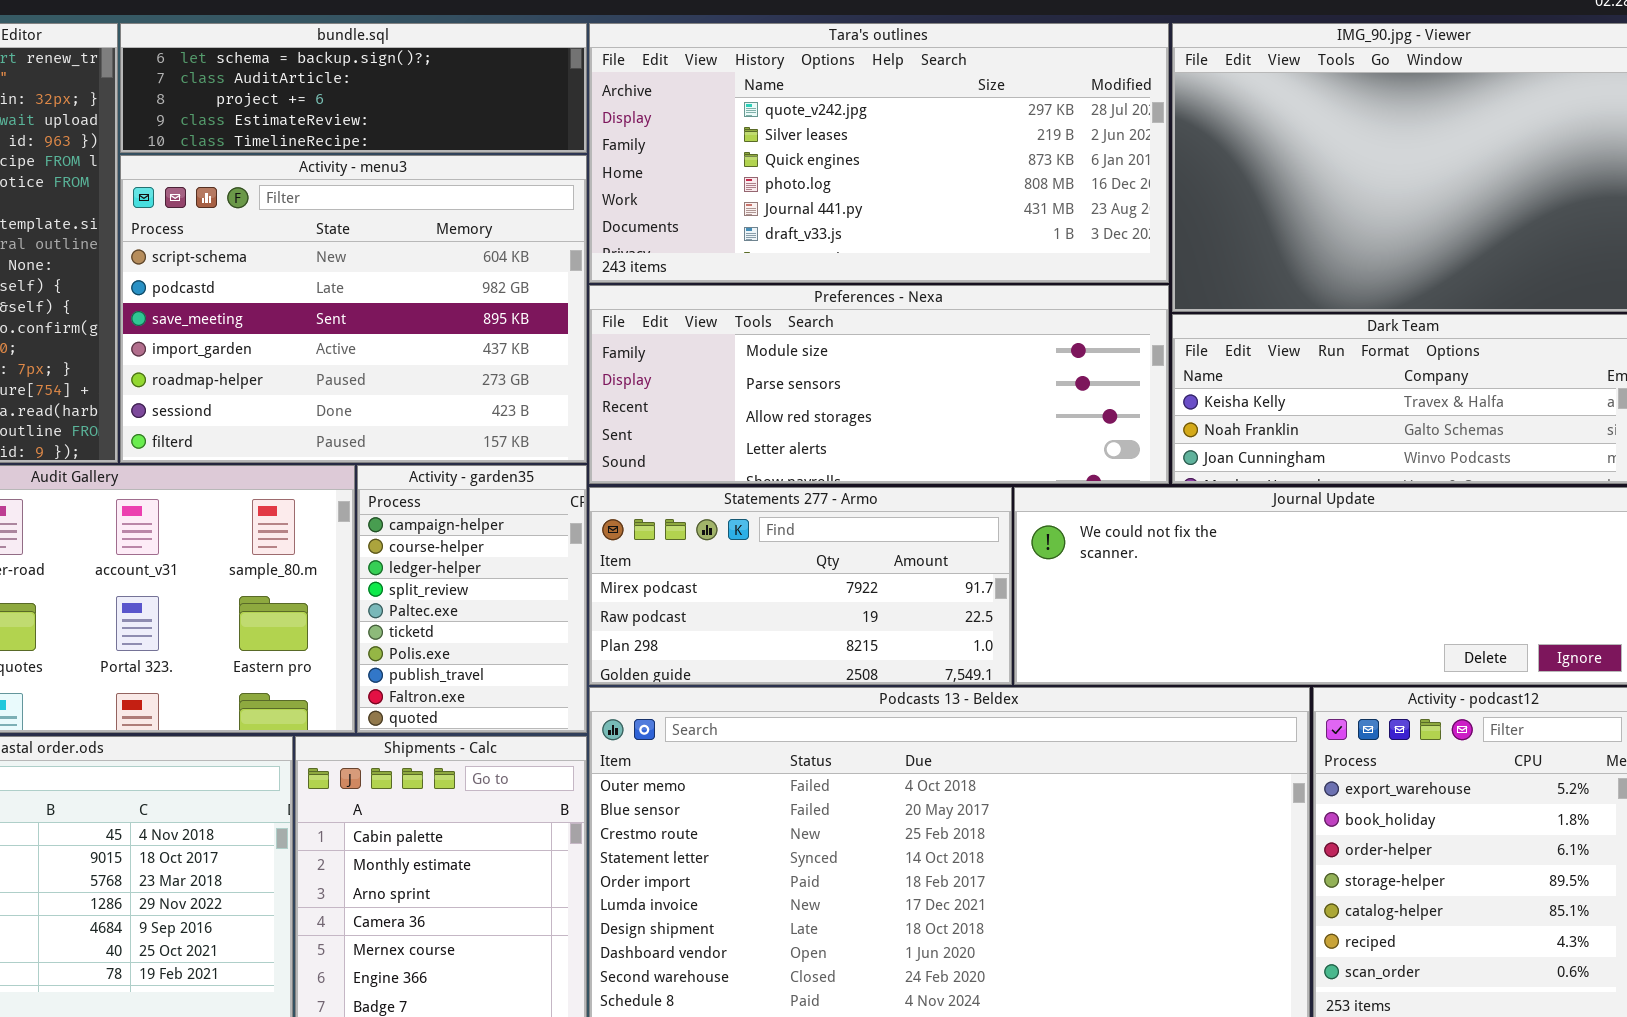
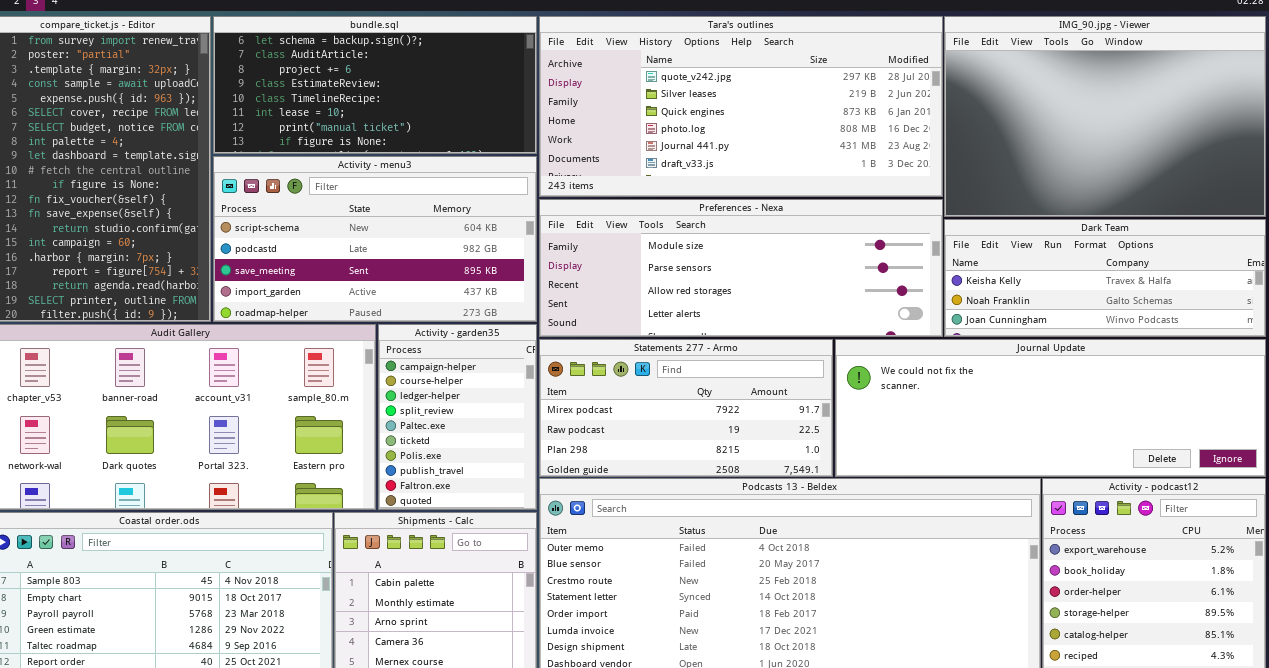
bundle.sql: [120,23,587,153] -> [213,16,537,154], resized
Activity - menu3: [120,155,587,463] -> [213,156,537,322], resized

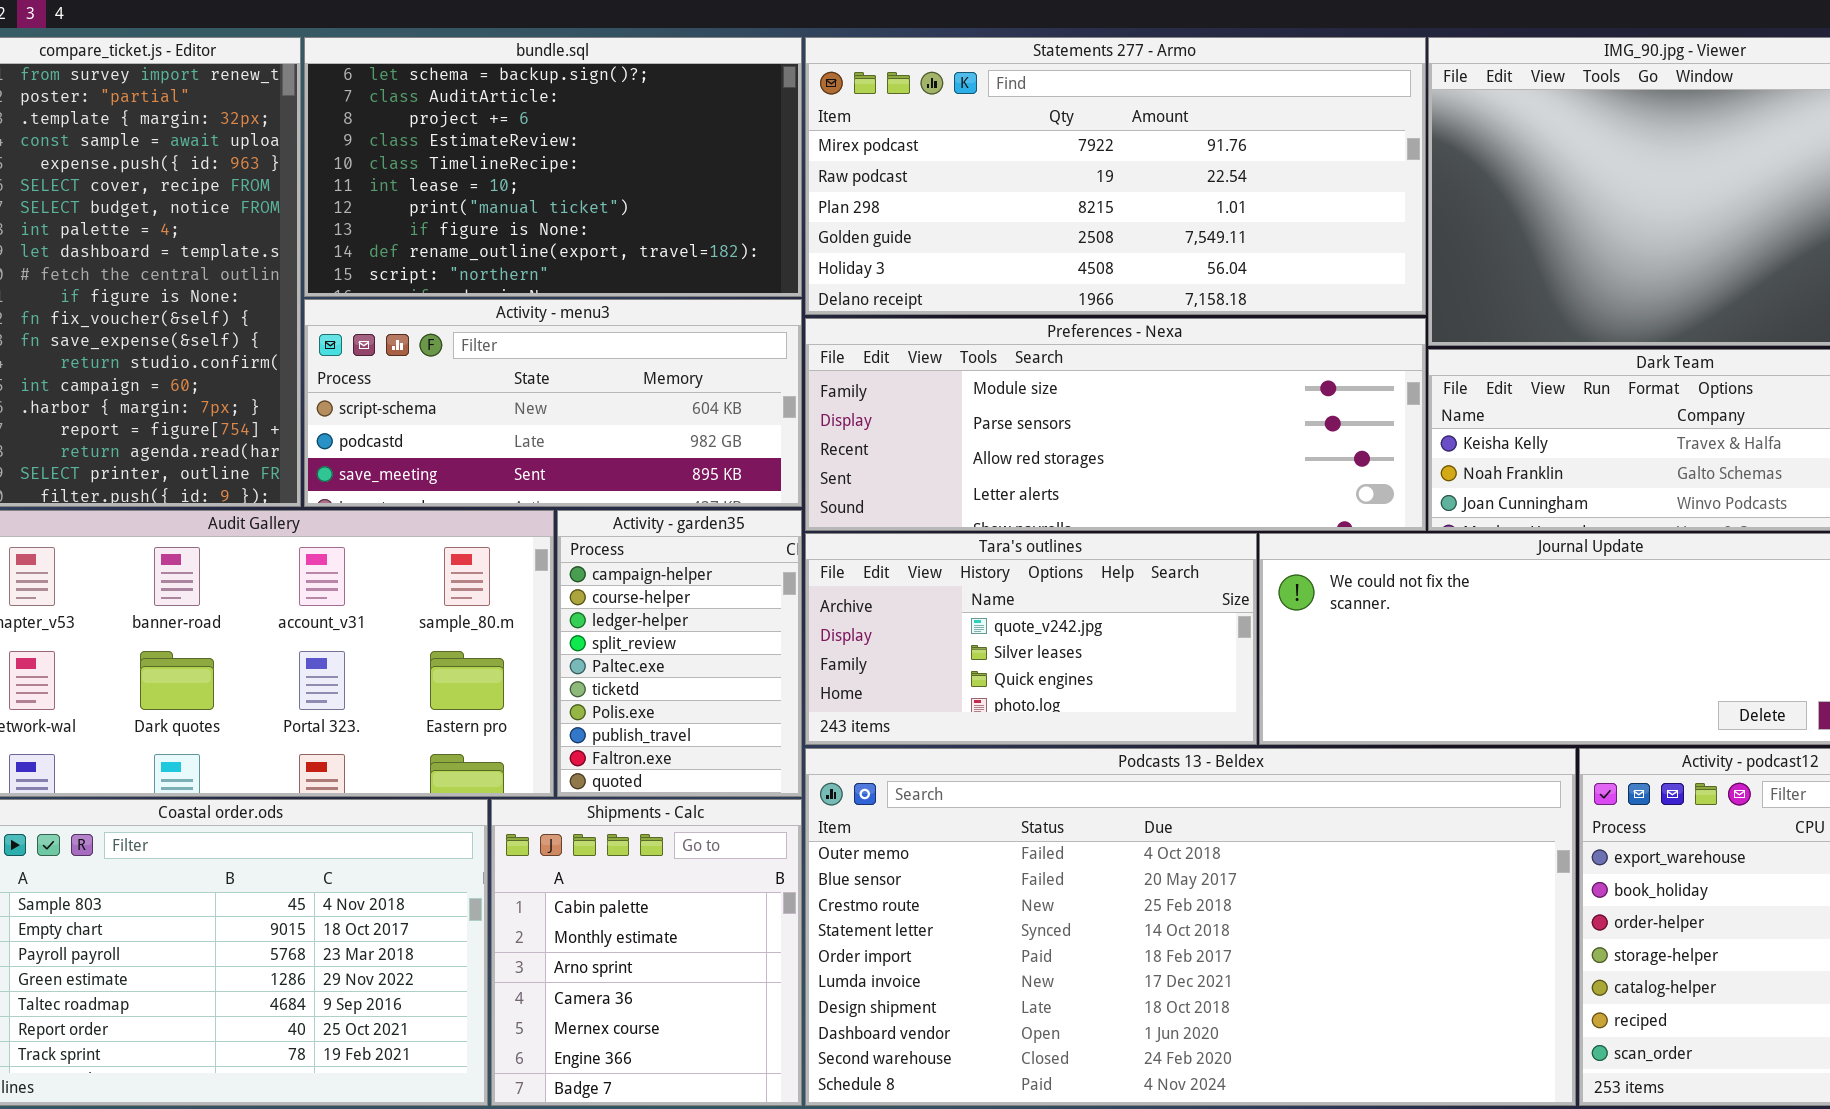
bundle.sql: [213,16,537,154] -> [304,37,802,297], resized
Tara's outlines: [539,16,943,197] -> [805,533,1257,745], moved, resized
Activity - menu3: [213,156,537,322] -> [304,299,802,507], resized
Statements 277 - Armo: [539,339,833,477] -> [805,37,1426,315], moved, resized

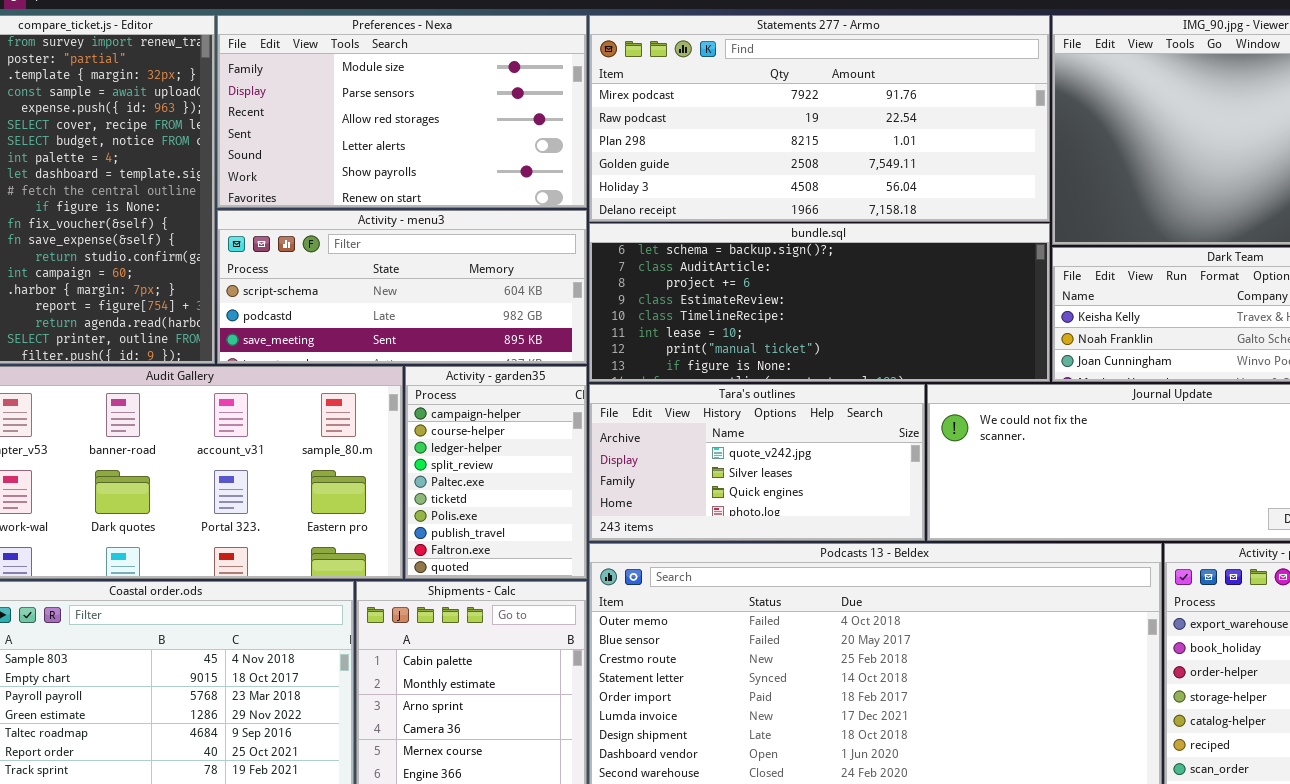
bundle.sql: [304,37,802,297] -> [589,223,1050,382], moved, resized
Preferences - Nexa: [805,318,1426,531] -> [217,15,587,208], moved, resized

